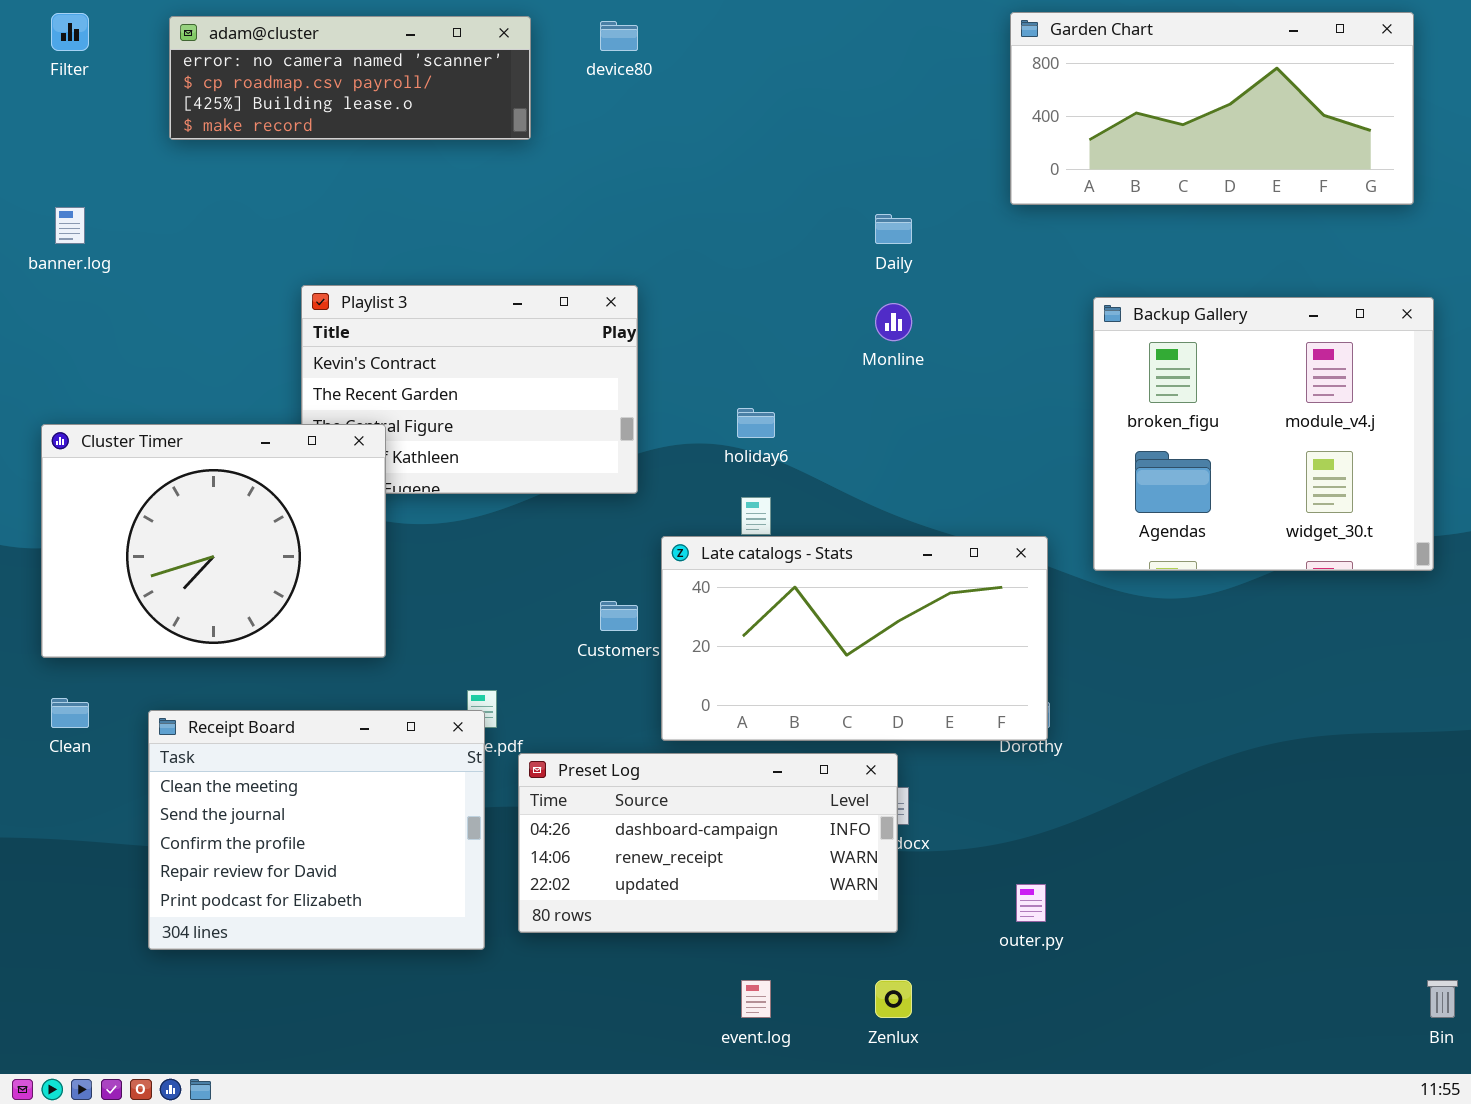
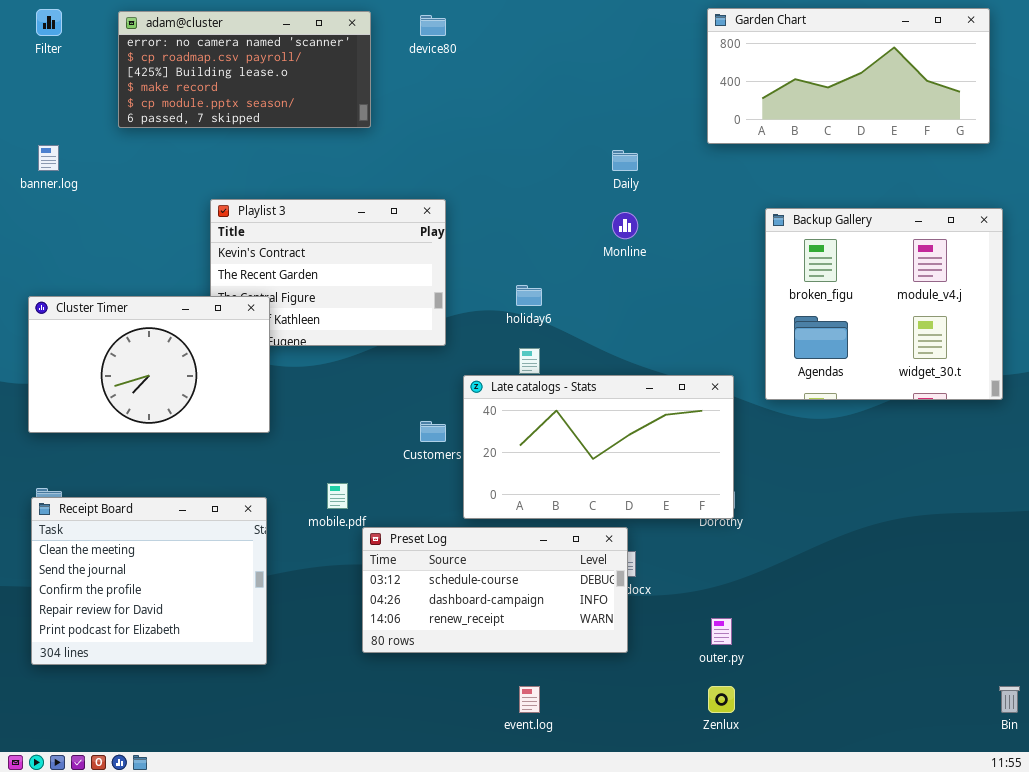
adam@cluster: [169,16,531,140] -> [118,11,371,128], resized
Cluster Timer: [41,424,386,658] -> [28,296,270,433], resized
Receipt Board: [148,710,485,950] -> [31,497,267,665], moved
Preset Log: [518,753,898,933] -> [362,527,628,653], scrolled up 1 row
Zenlux: [875,980,912,1018] -> [708,686,735,713], moved

